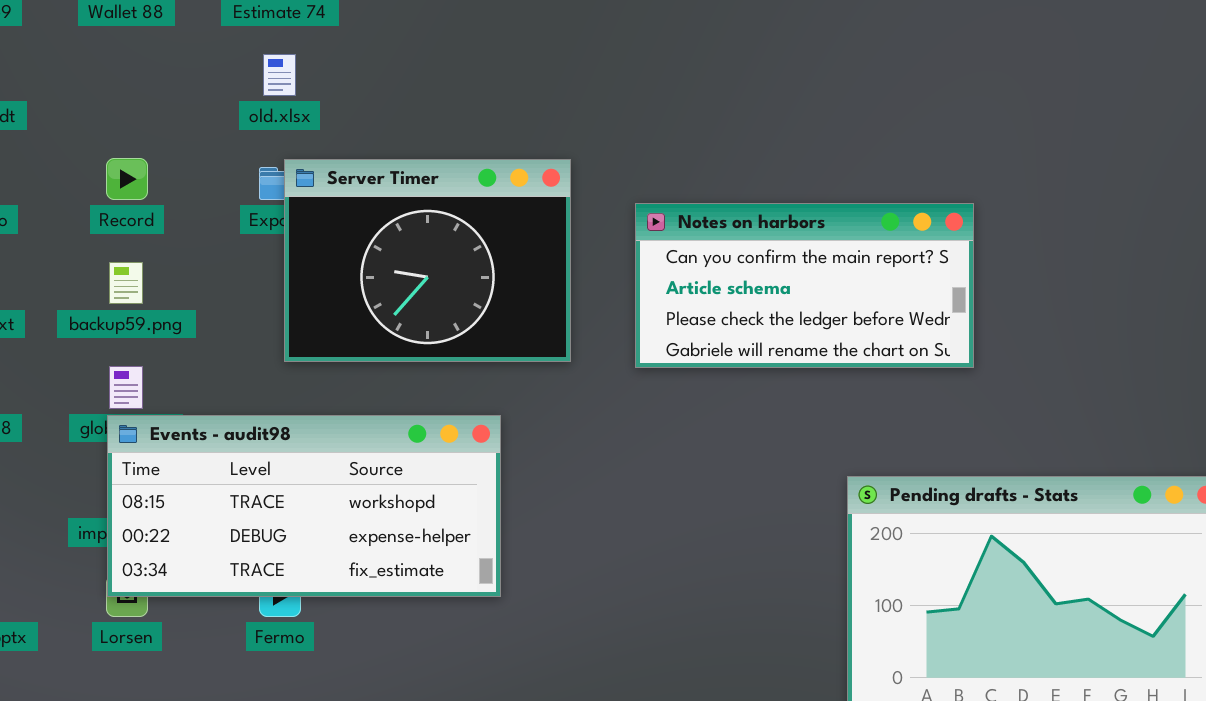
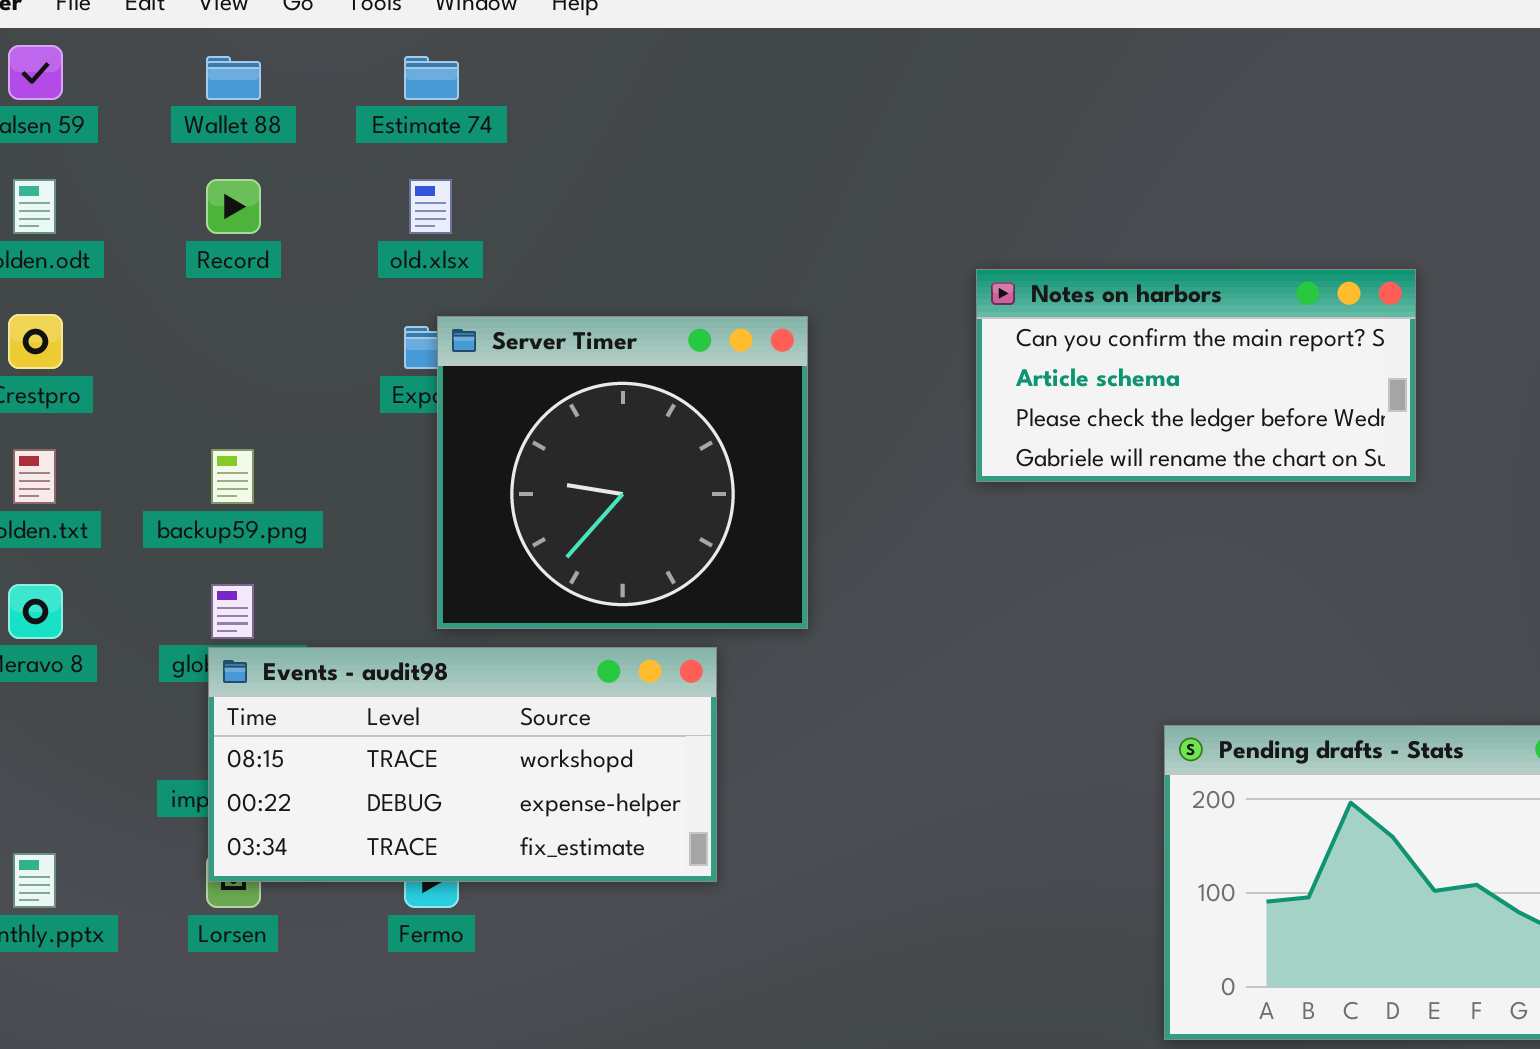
Record: [106,158,148,200] -> [206,179,261,234], moved
Server Timer: [284,159,571,362] -> [437,316,808,629], resized
Notes on harbors: [635,203,974,368] -> [976,269,1416,482], moved

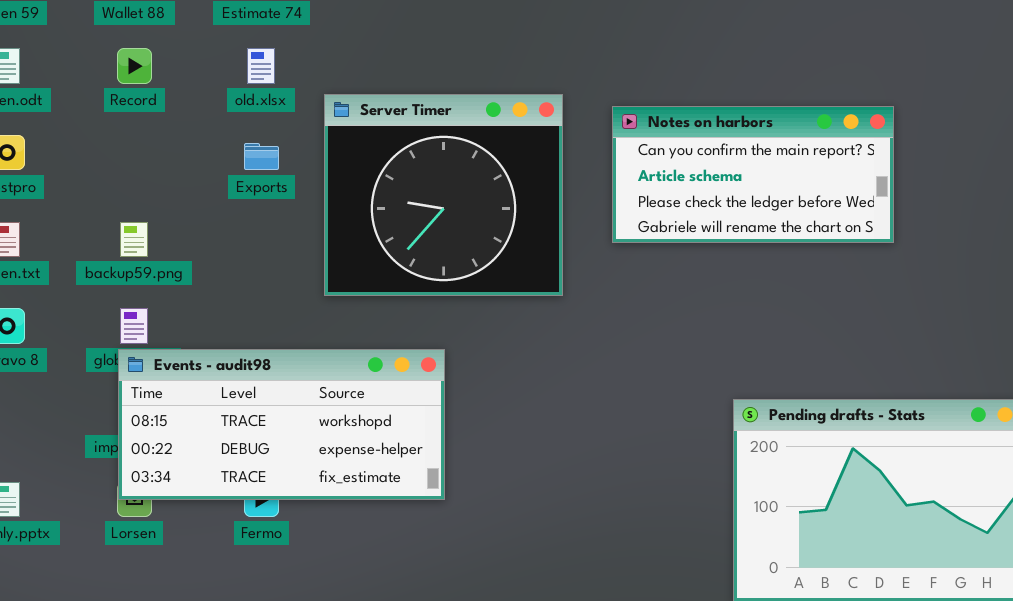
Server Timer: [437,316,808,629] -> [324,94,563,296], moved

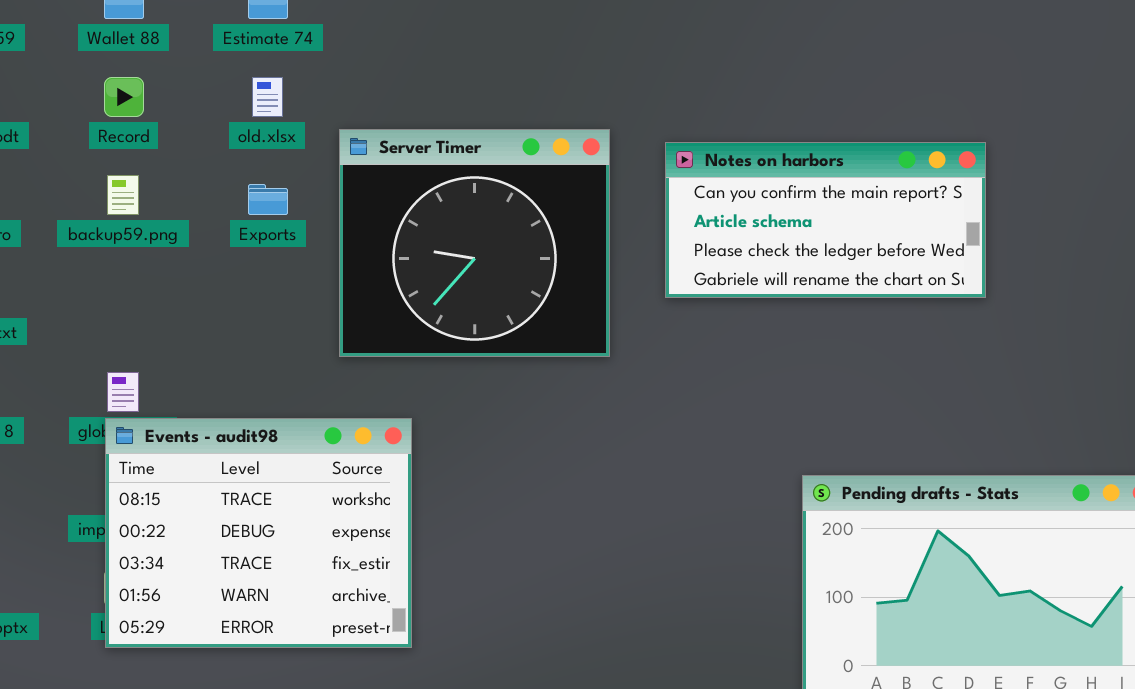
backup59.png: [120,222,148,257] -> [107,175,139,215], moved
Events - audit98: [118,349,445,500] -> [105,418,412,648], resized

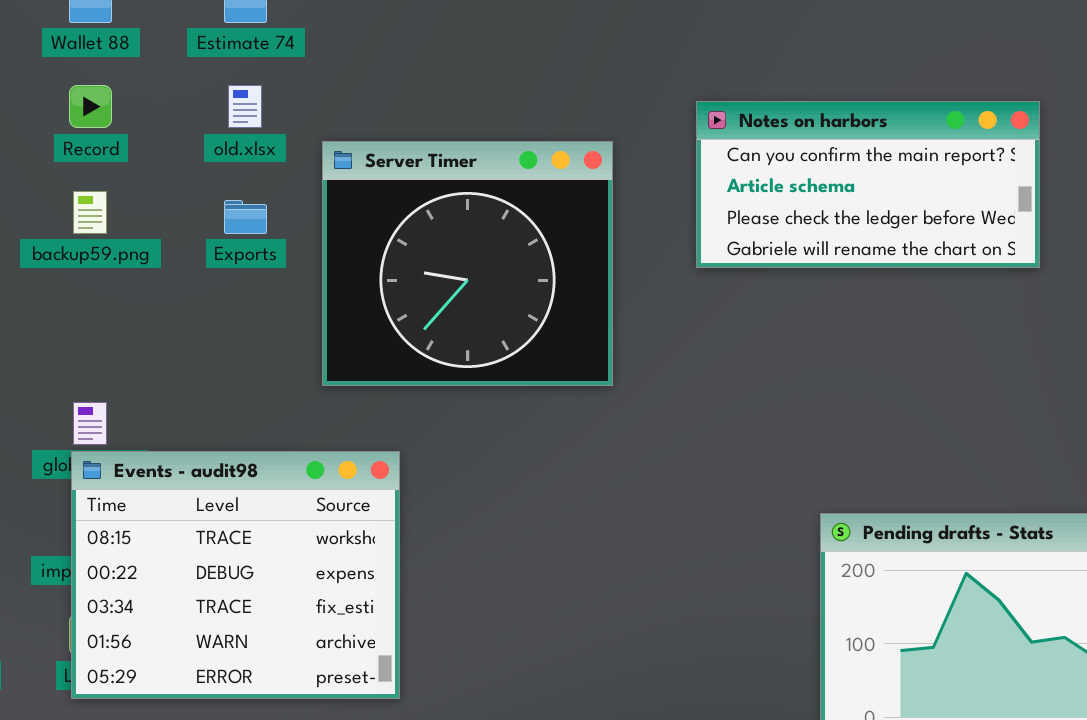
Notes on harbors: [665,142,986,298] -> [696,101,1040,268], moved

